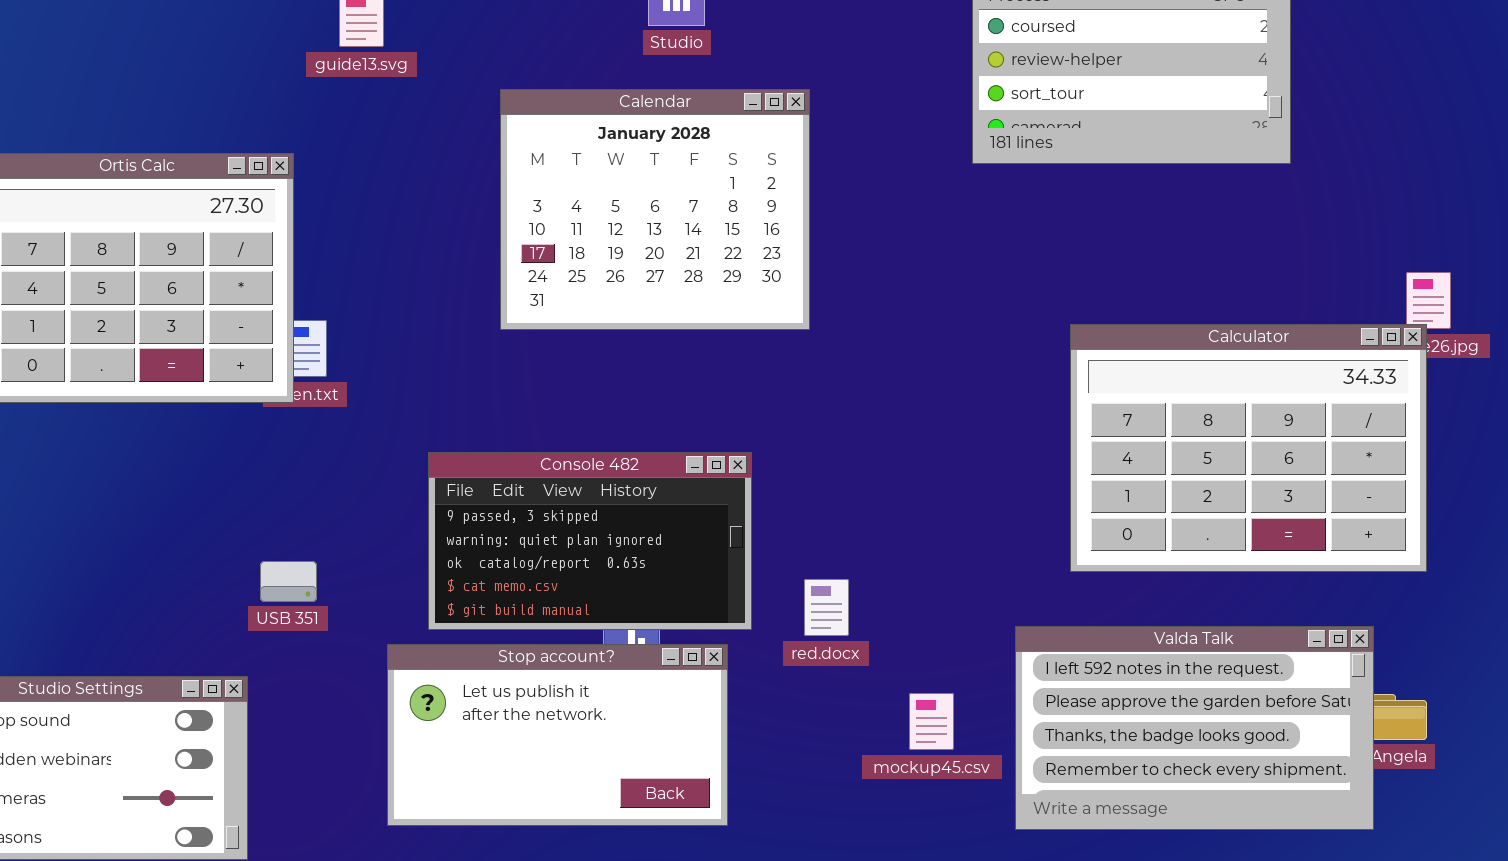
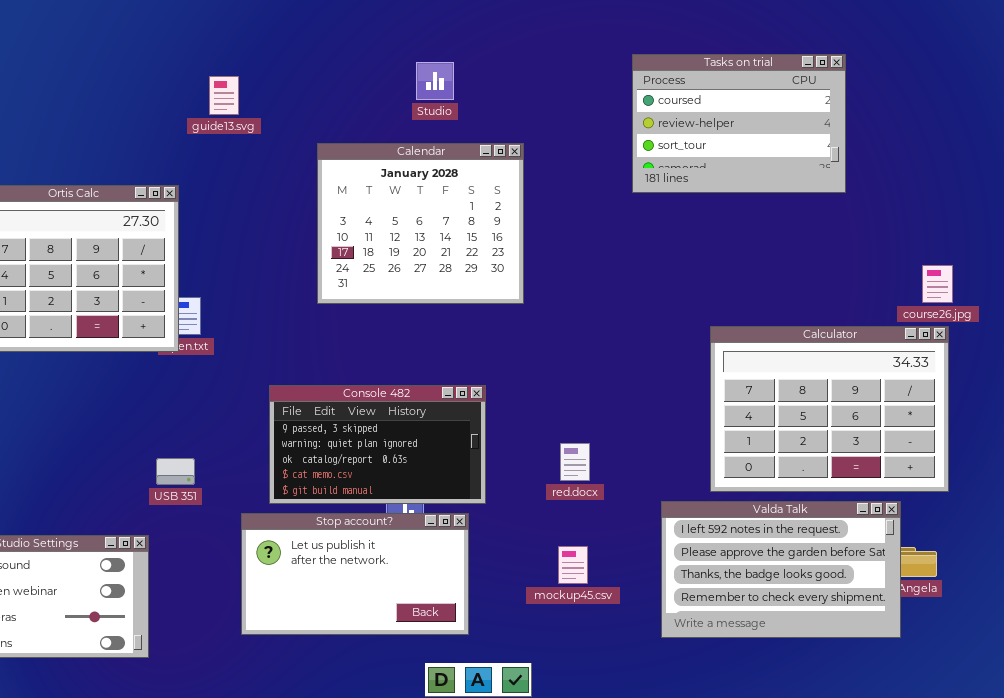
Calculator: [1070,324,1427,572] -> [710,326,949,492], moved
red.docx: [804,579,849,636] -> [560,443,590,481], moved
mockup45.csv: [909,693,954,750] -> [558,546,588,584], moved

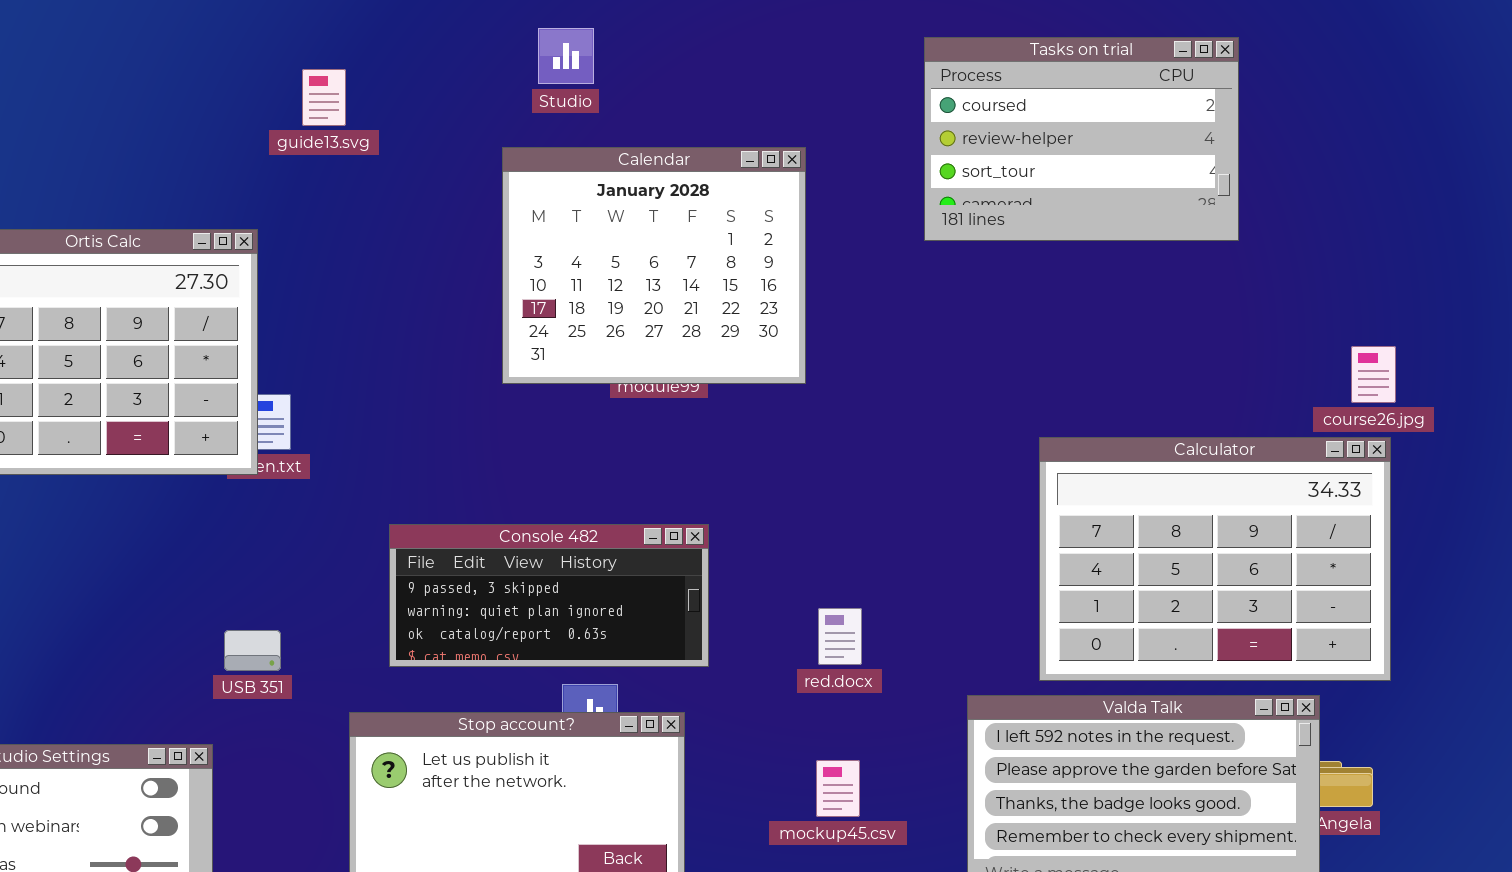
Studio: [416,62,454,100] -> [538,28,594,84], moved
Calendar: [317,143,524,304] -> [502,147,806,384], moved
Console 482: [269,385,486,504] -> [389,524,709,667], resized

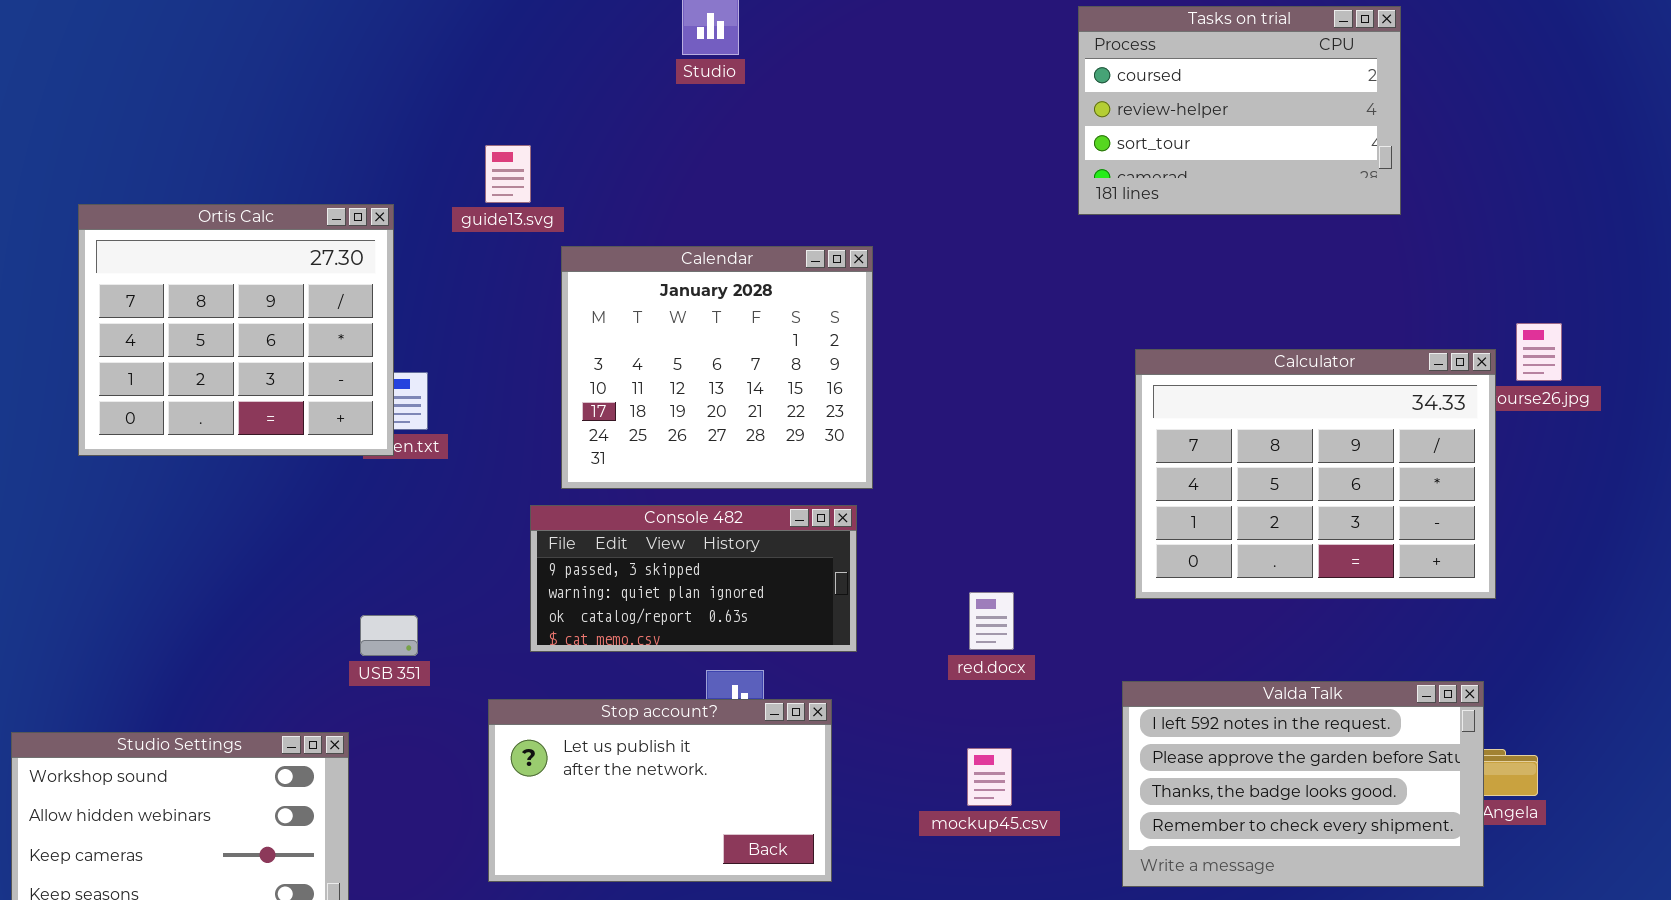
guide13.svg: [302,69,346,126] -> [485,145,531,203], moved
Calendar: [502,147,806,384] -> [561,246,873,489], moved
Calculator: [1039,437,1391,681] -> [1135,349,1496,599], moved

